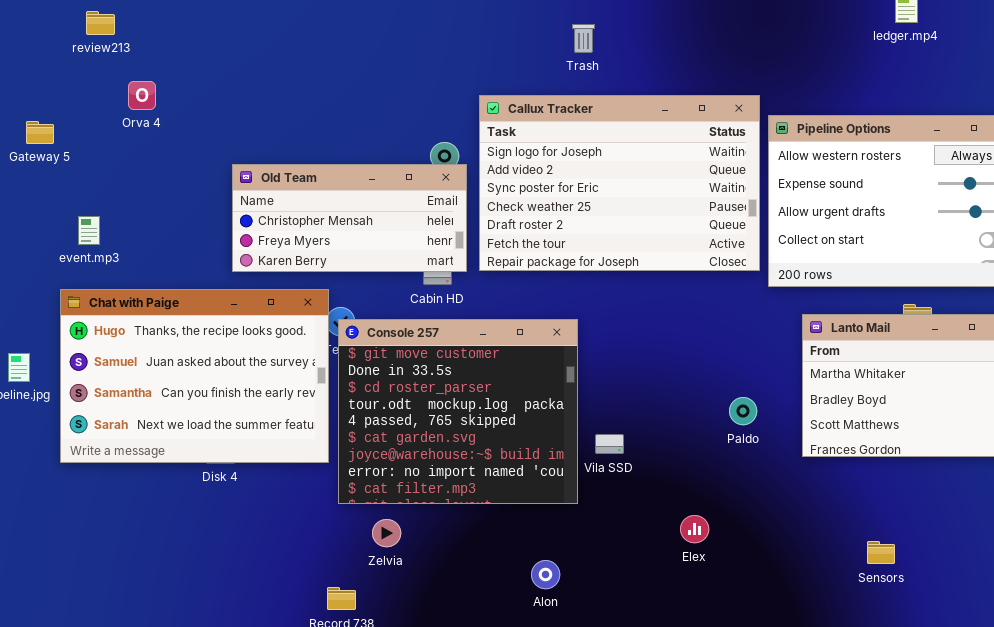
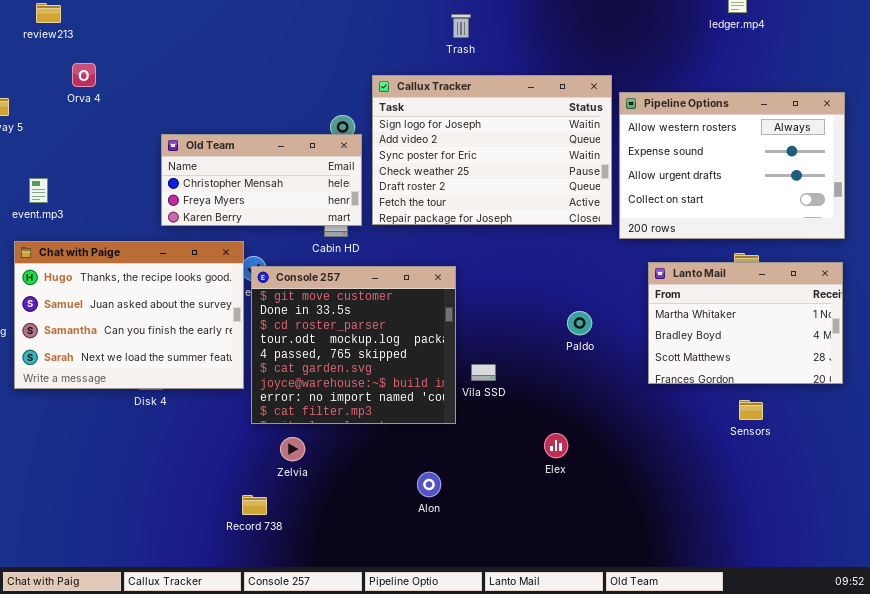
Paldo: [729,397,757,425] -> [567,311,592,335], moved
Sensors: [867,541,895,564] -> [739,400,763,420], moved

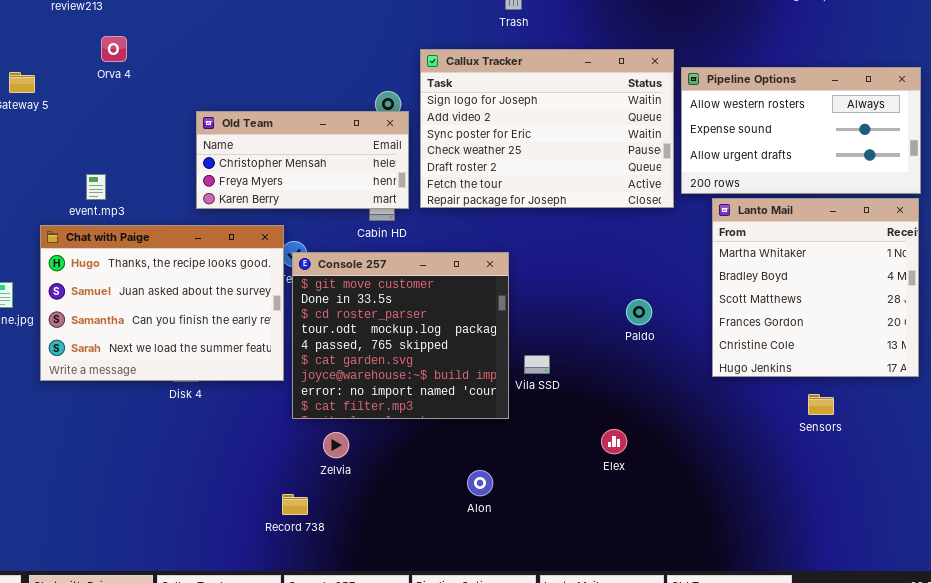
Pipeline Options: [619,92,845,239] -> [681,67,921,194], resized
event.mp3: [29,178,48,203] -> [86,174,106,200], moved
Lanto Mail: [648,262,843,384] -> [712,198,919,377], resized

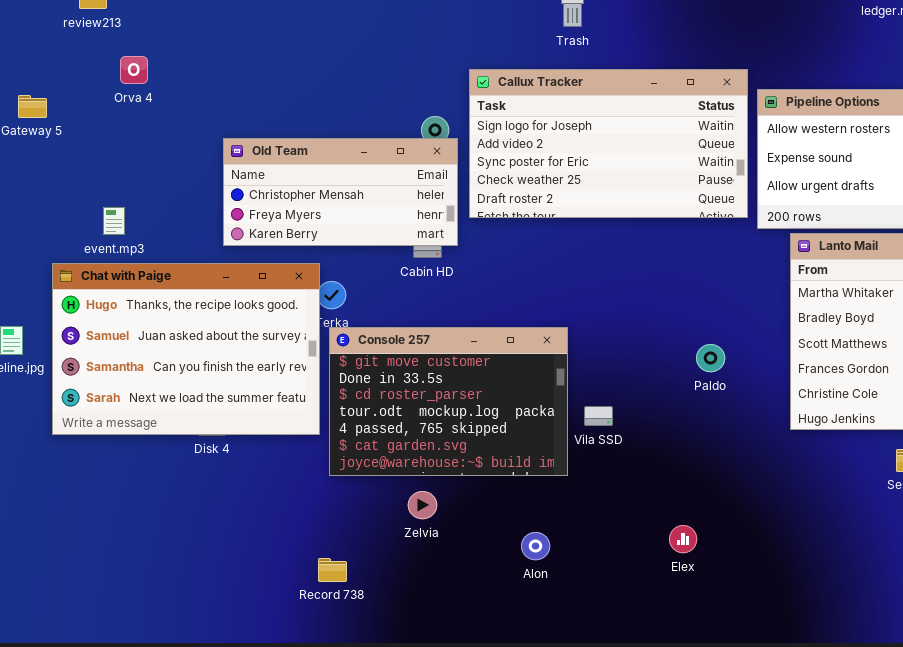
Callux Tracker: [420,49,674,208] -> [469,69,748,218], resized
Console 257: [292,252,509,419] -> [329,327,568,476], resized
Elex: [601,429,627,454] -> [669,525,697,553], moved
Zelvia: [323,432,349,458] -> [408,491,437,519], moved

